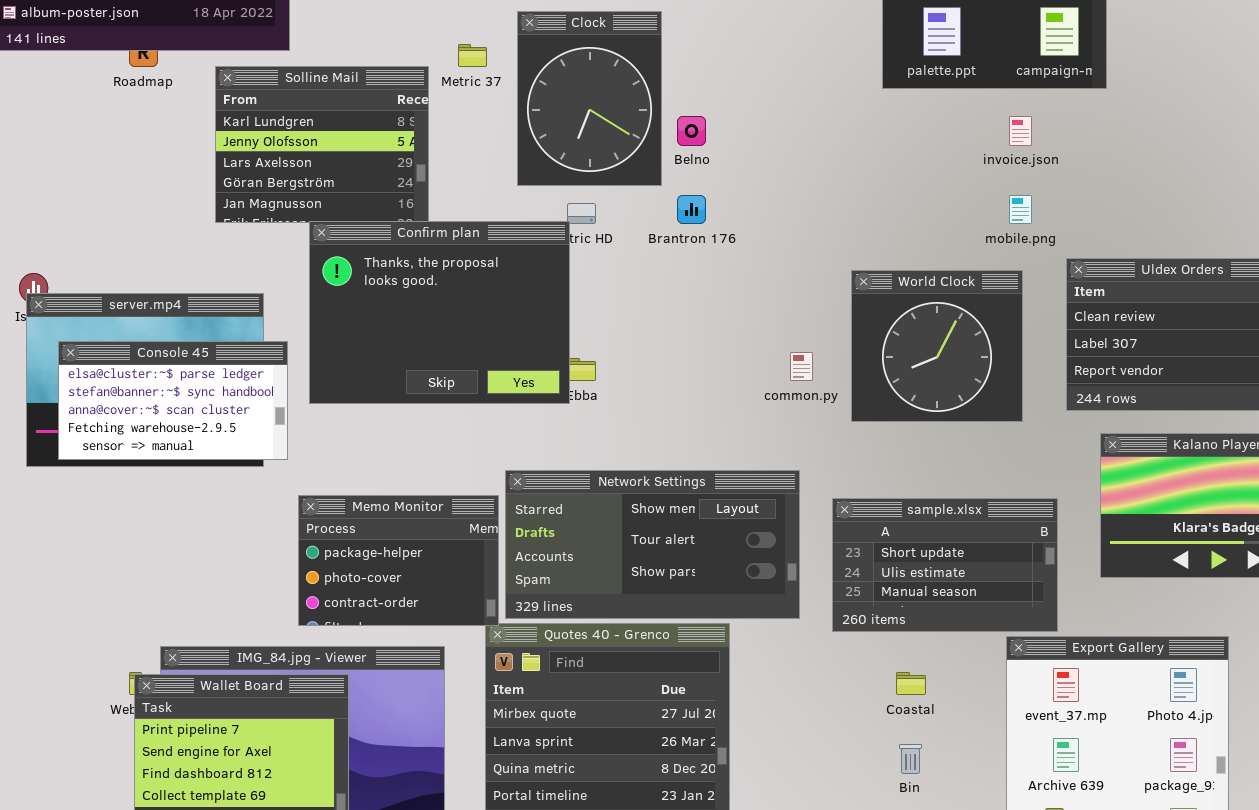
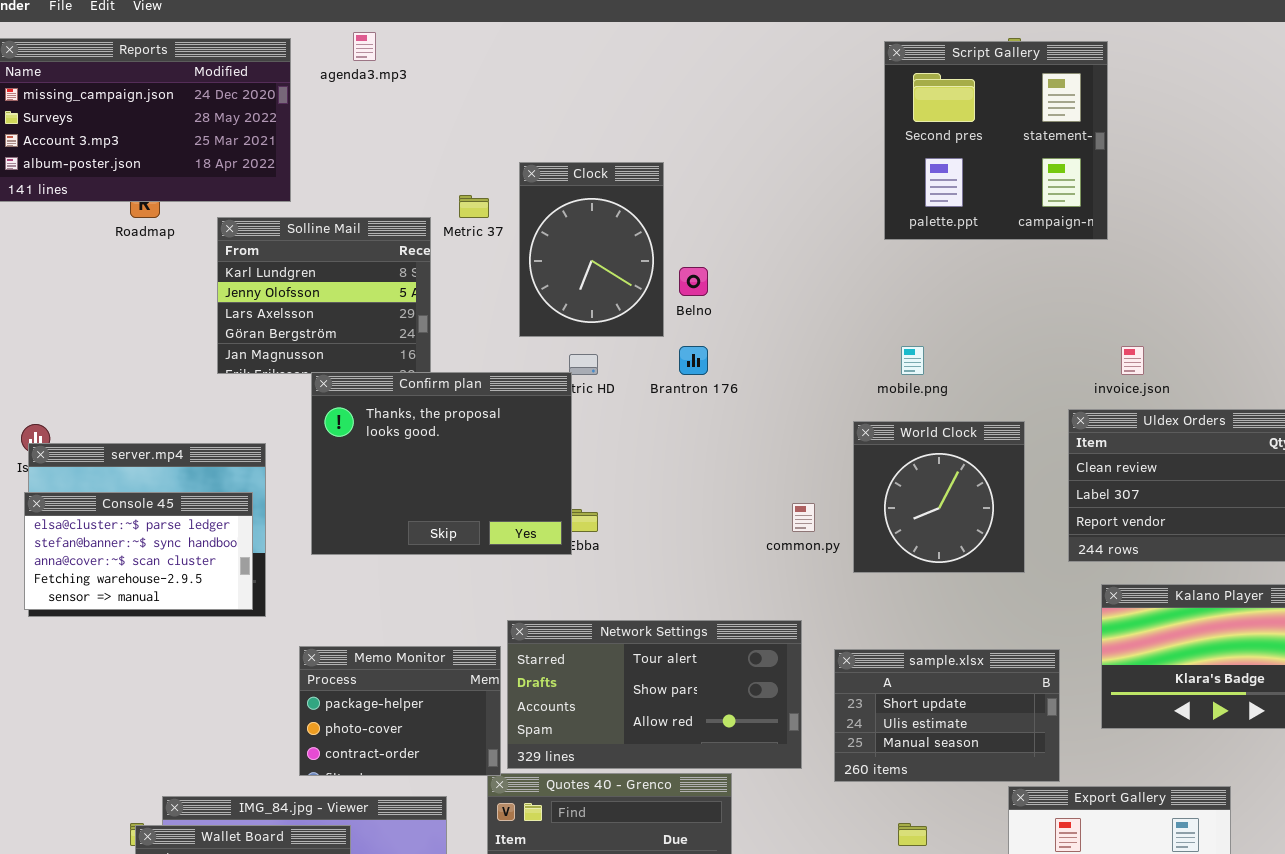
invoice.json: [1009,116,1032,146] -> [1121,346,1144,375], moved
mobile.png: [1009,195,1032,224] -> [901,346,924,375], moved
Console 45: [58,341,288,460] -> [24,492,253,610], moved
Network Settings: [505,470,800,619] -> [507,620,802,769], scrolled down 1 row

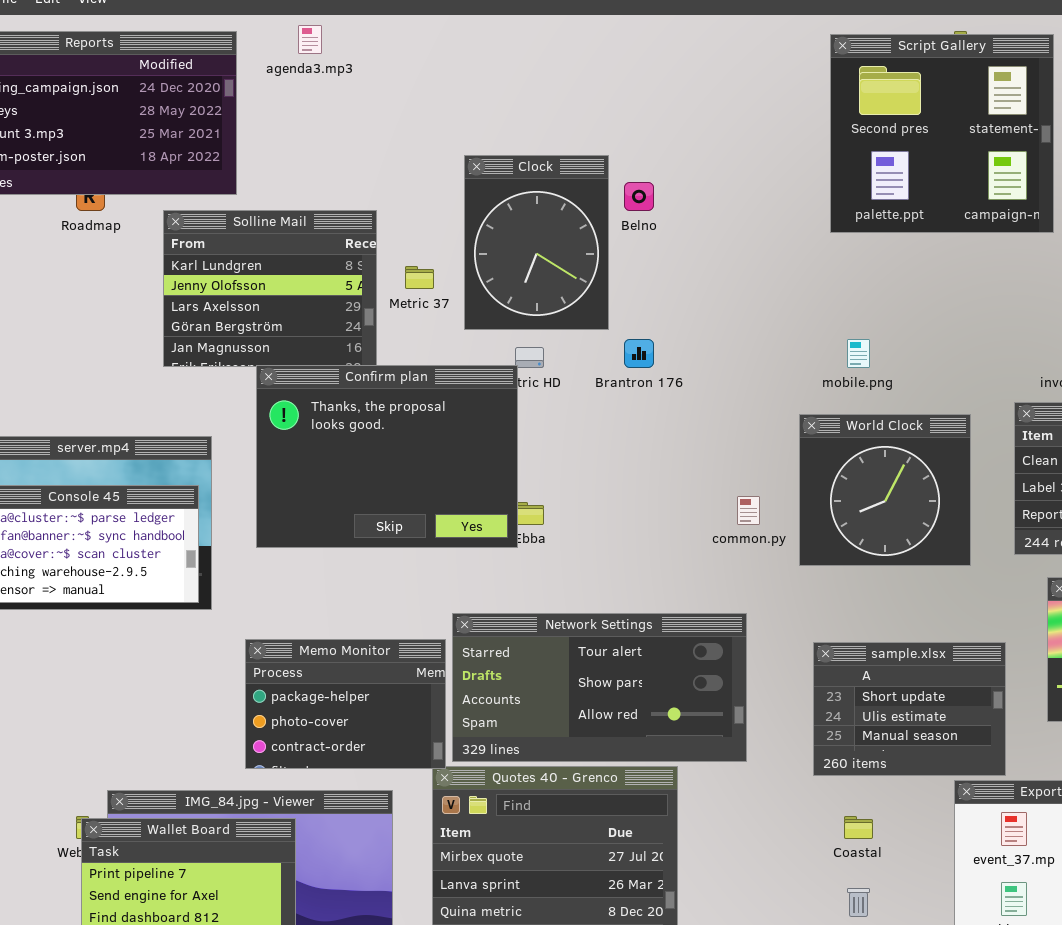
Metric 37: [459,195,489,218] -> [405,266,434,289], moved
Belno: [679,267,708,296] -> [624,182,654,211], moved
sample.xlsx: [834,649,1060,782] -> [813,642,1006,776], resized

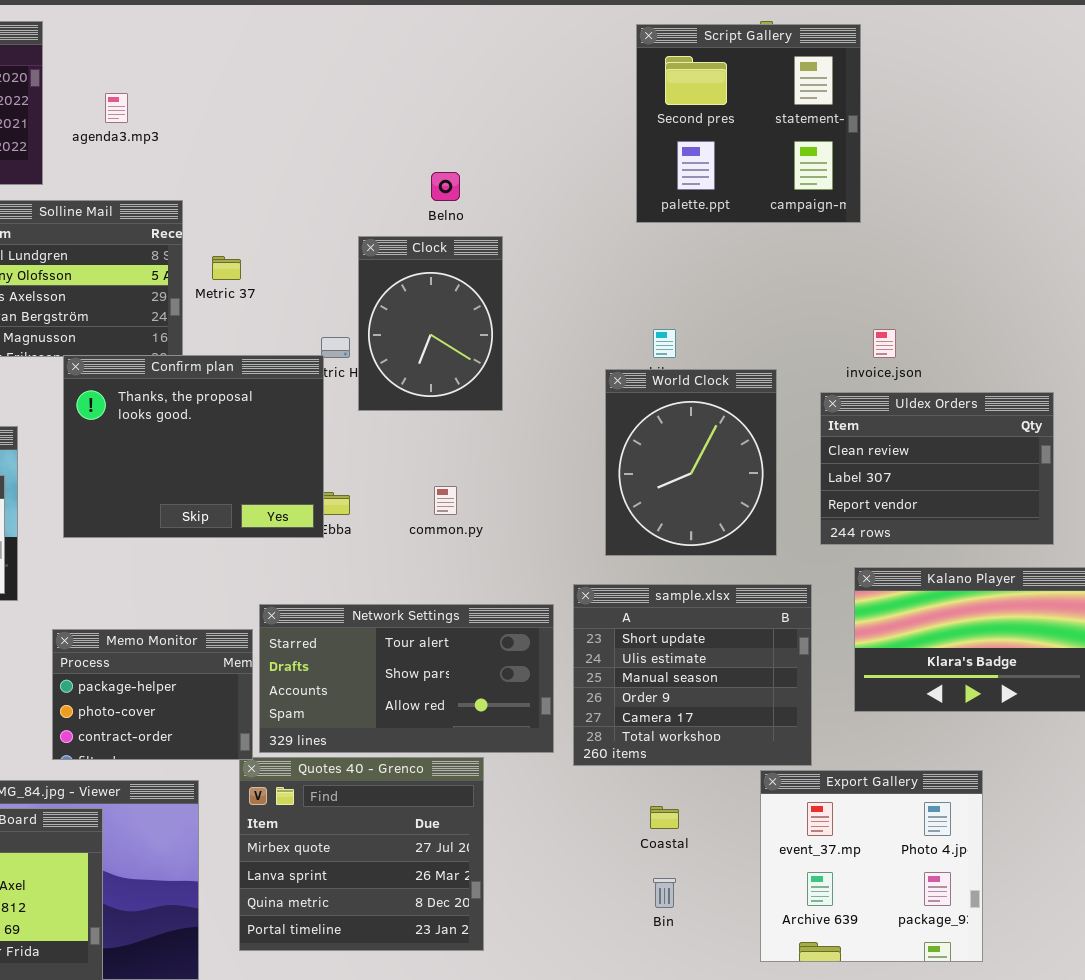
agenda3.mp3: [298,25,322,54] -> [105,93,128,123], moved
Clock: [464,155,609,330] -> [358,236,503,411], moved
World Clock: [799,414,971,566] -> [605,369,777,556], resized
common.py: [737,496,760,525] -> [434,486,457,515], moved
sample.xlsx: [813,642,1006,776] -> [573,584,812,766], resized

